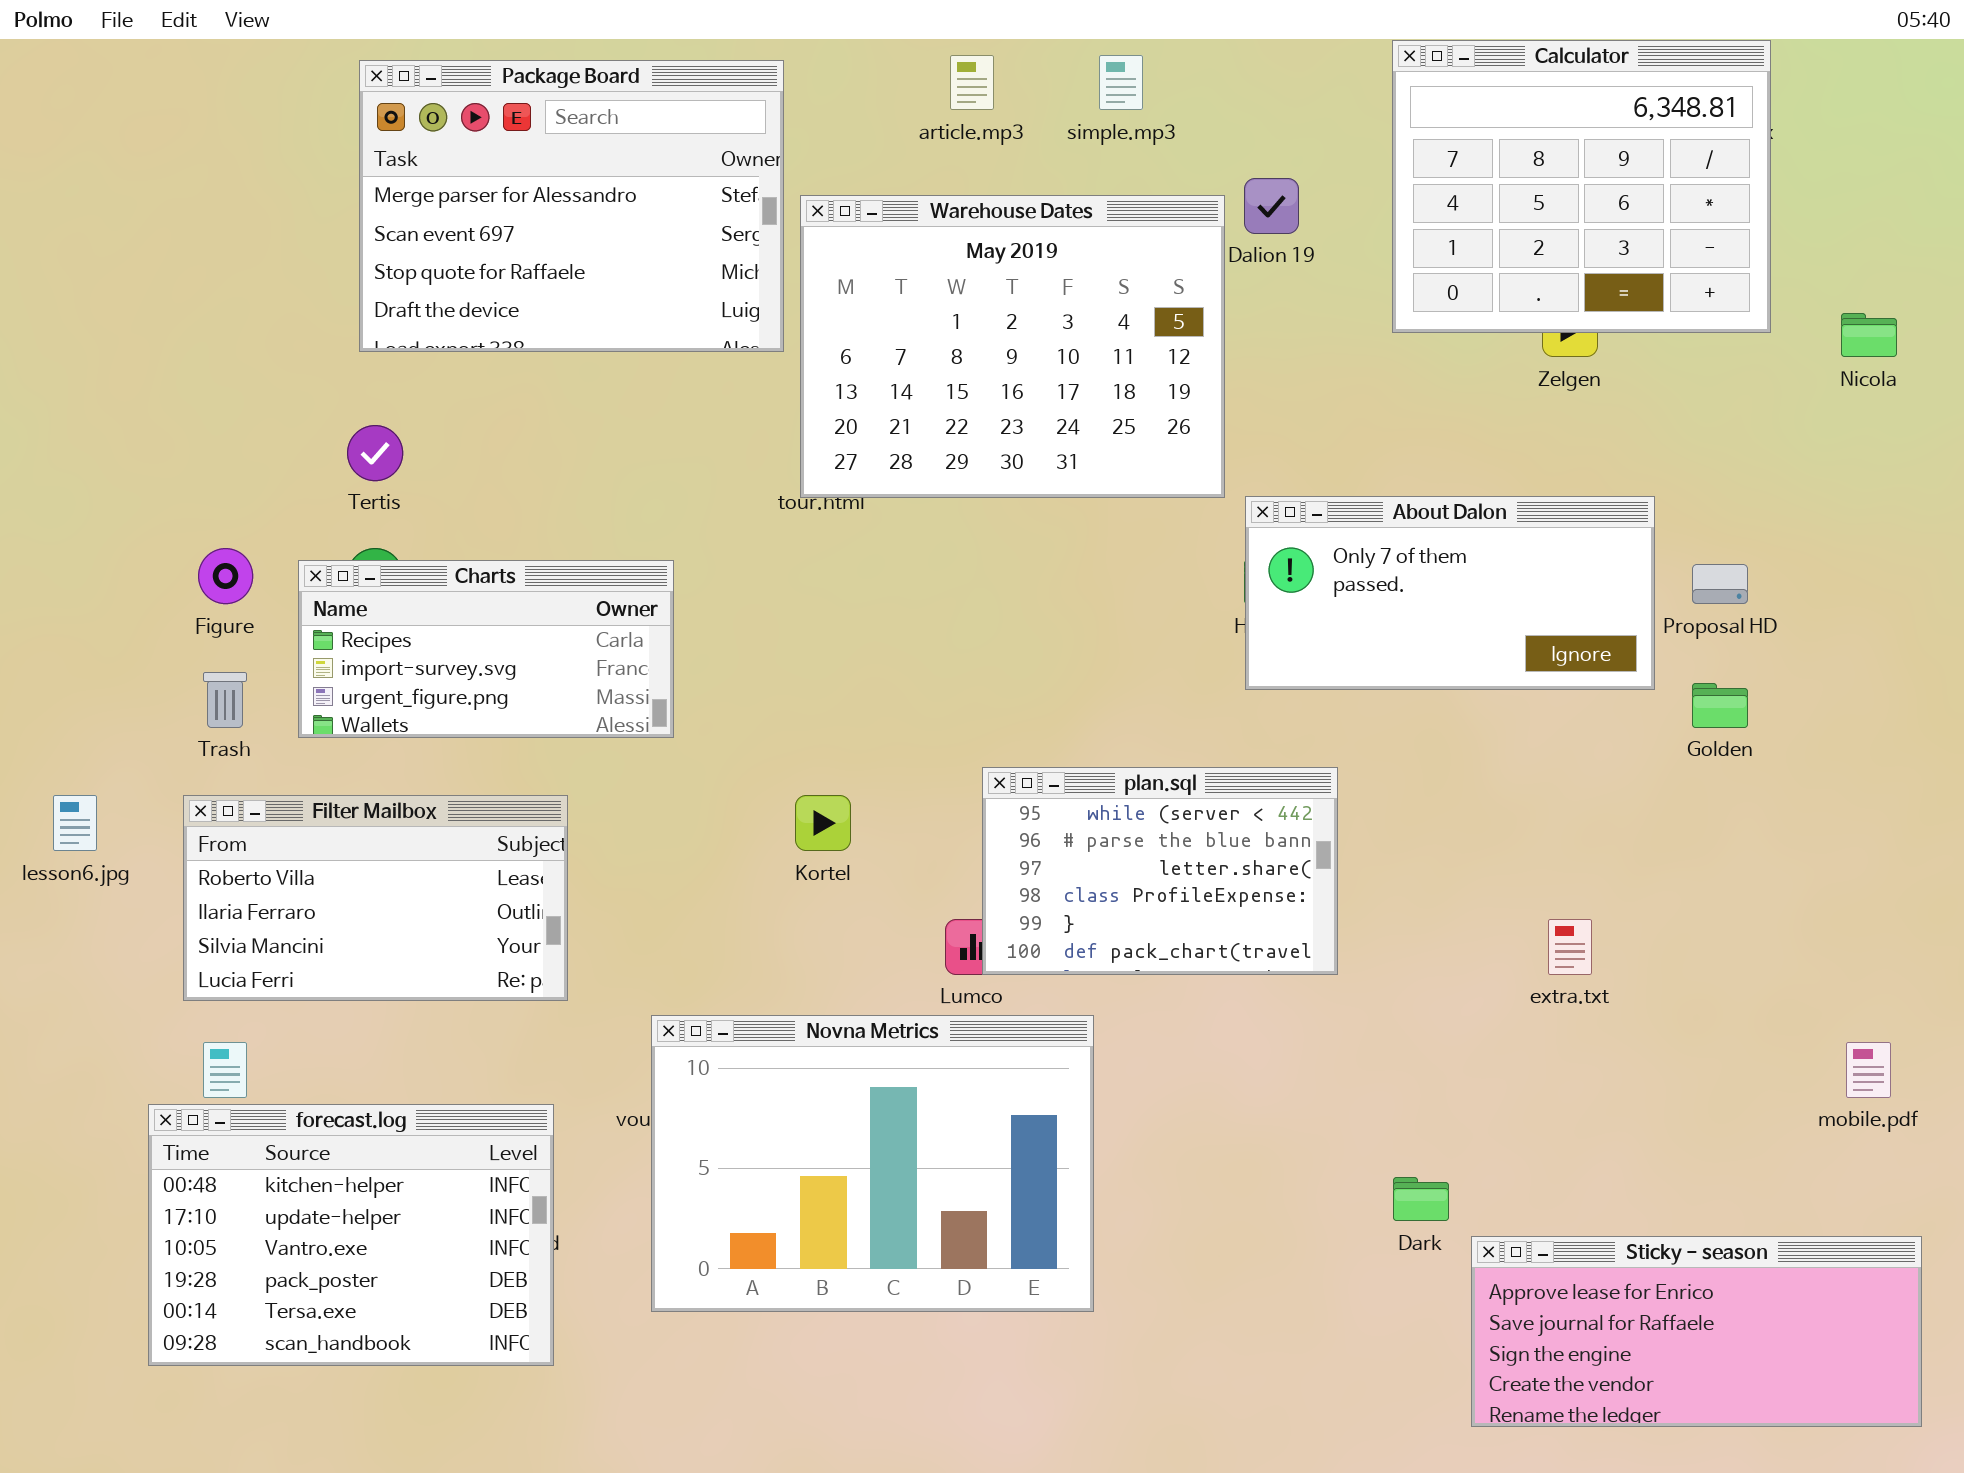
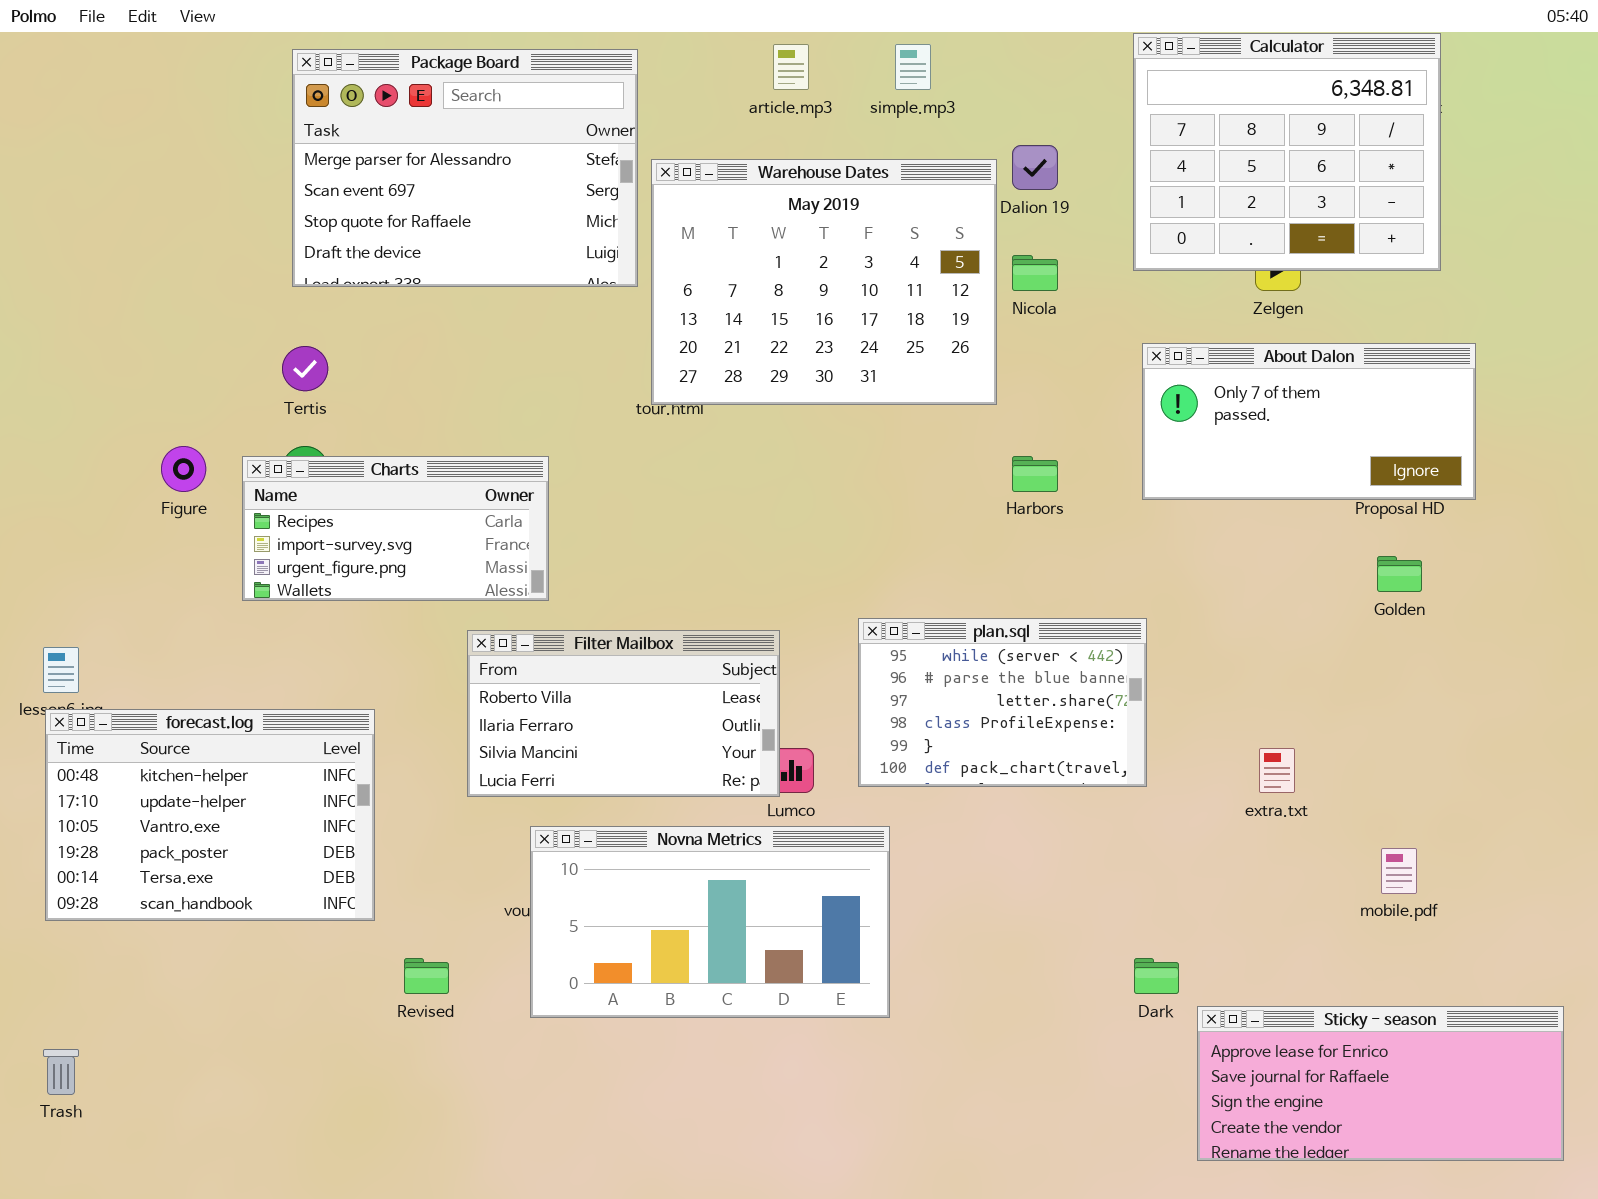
Nicola: [1841,313,1897,357] -> [1012,255,1058,291], moved
About Dalon: [1245,496,1655,690] -> [1142,343,1476,500], moved
Trash: [203,672,247,728] -> [43,1049,79,1095], moved
plan.sql: [982,767,1338,975] -> [858,618,1147,787], moved
Filter Mailbox: [183,795,568,1001] -> [467,630,780,797], moved
Novna Metrics: [651,1015,1094,1312] -> [530,826,890,1018], resized
mobile.pdf: [1846,1042,1891,1098] -> [1381,848,1417,894], moved
forecast.log: [148,1104,554,1366] -> [45,709,375,921], moved

